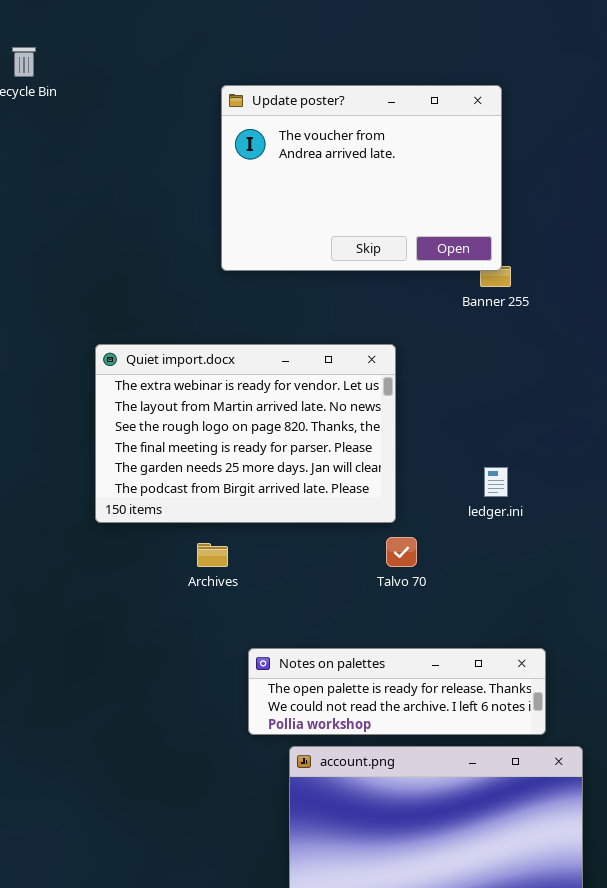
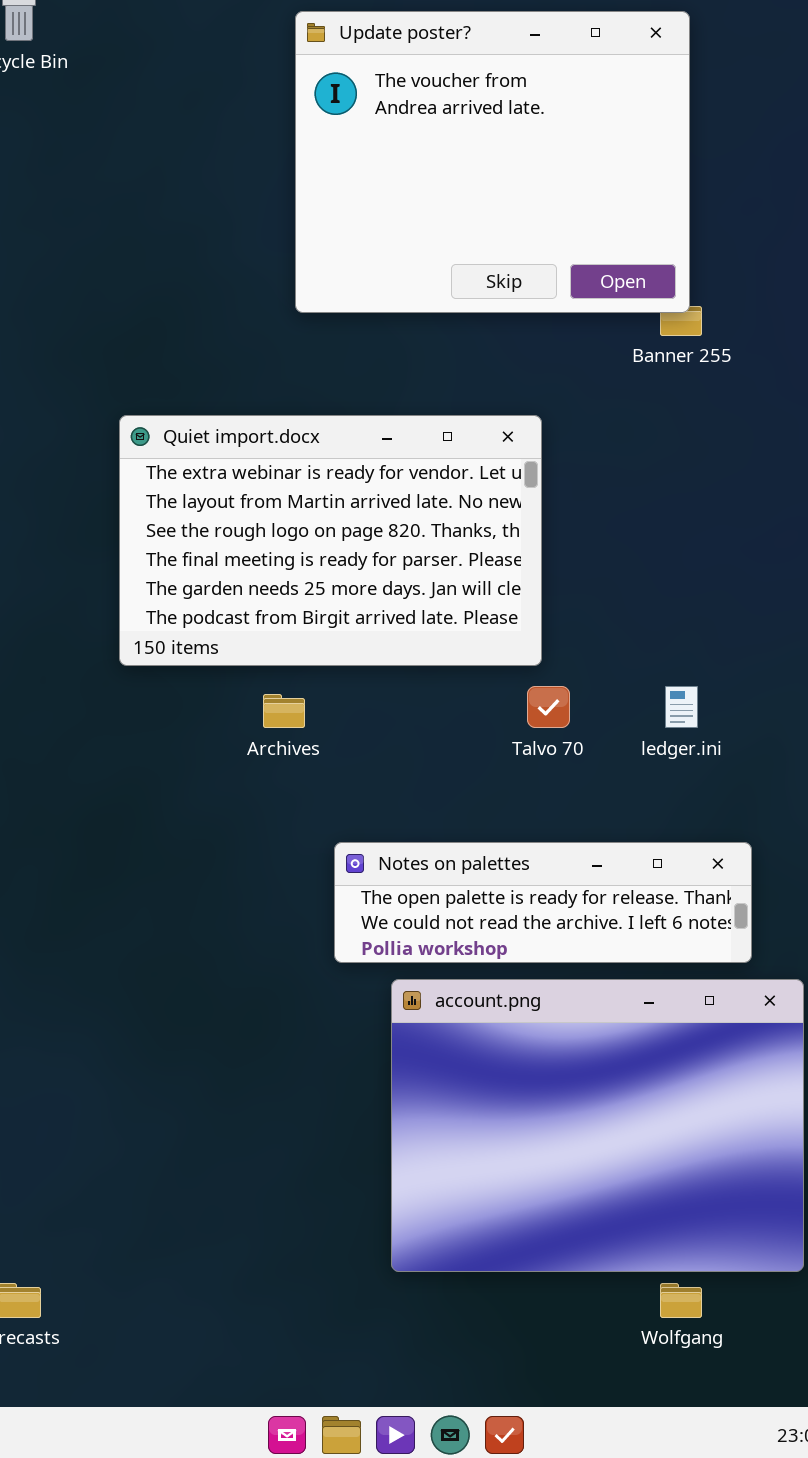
Update poster?: [221,85,502,271] -> [295,11,690,313], resized
ledger.ini: [484,467,508,497] -> [665,686,698,728], moved

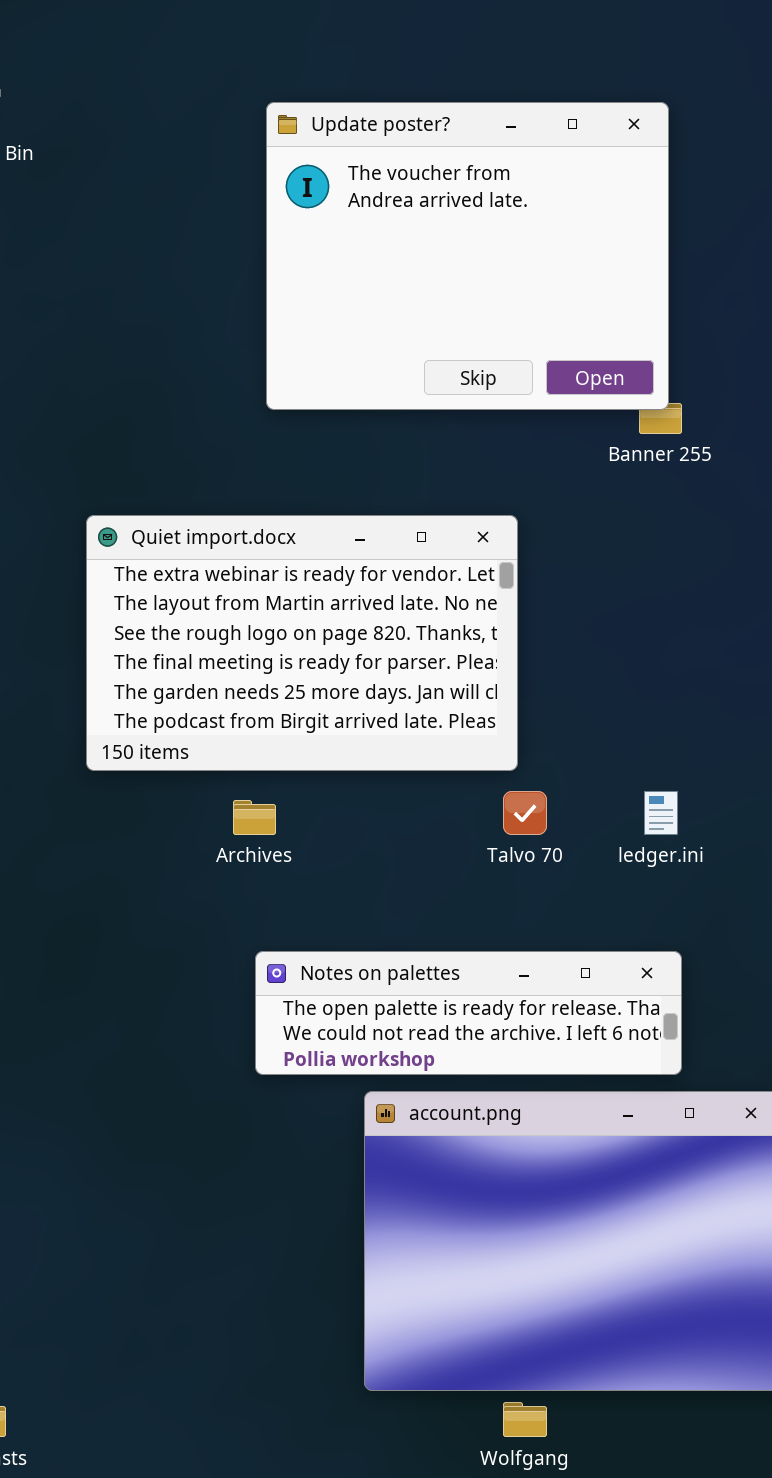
Notes on palettes: [334,842,752,963] -> [255,951,682,1075], moved
Wolfgang: [660,1283,702,1318] -> [503,1402,547,1437], moved

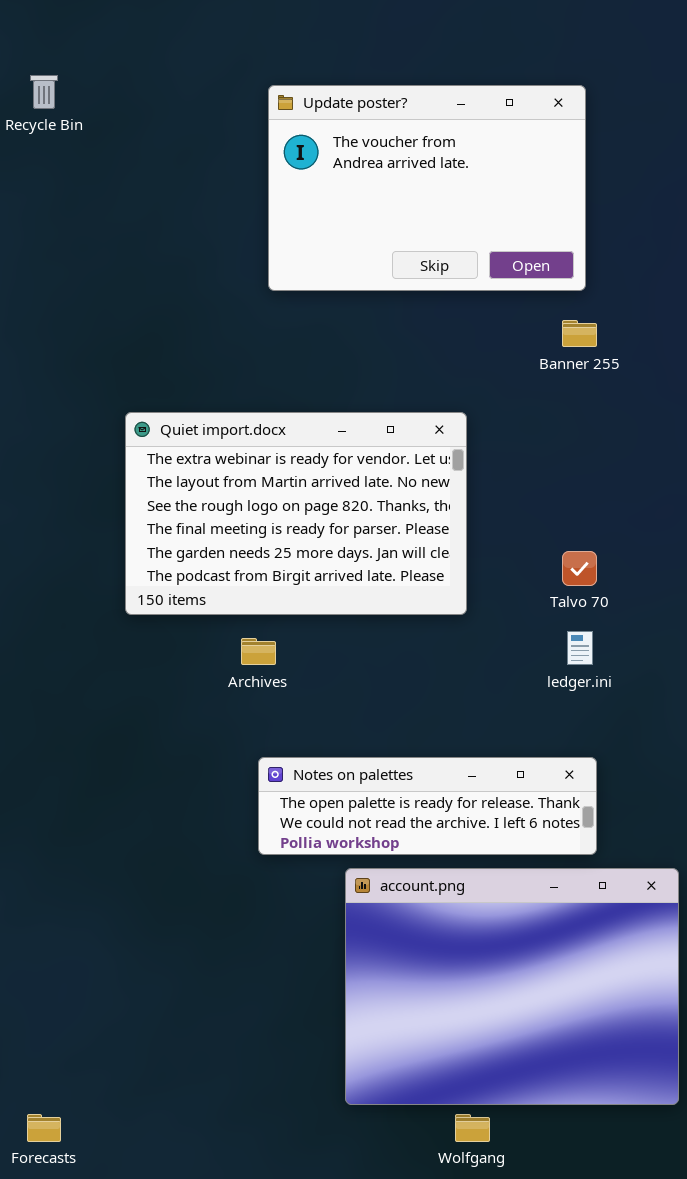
Update poster?: [266,102,669,410] -> [268,85,586,291], resized
Talvo 70: [503,791,547,835] -> [562,551,597,586], moved

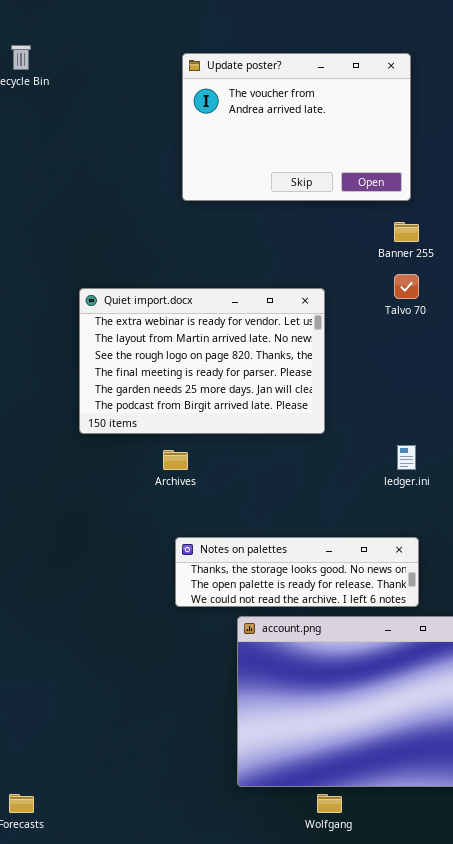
Talvo 70: [562,551,597,586] -> [394,274,419,299], moved
Notes on palettes: [258,757,597,855] -> [175,537,419,607], scrolled up 1 row

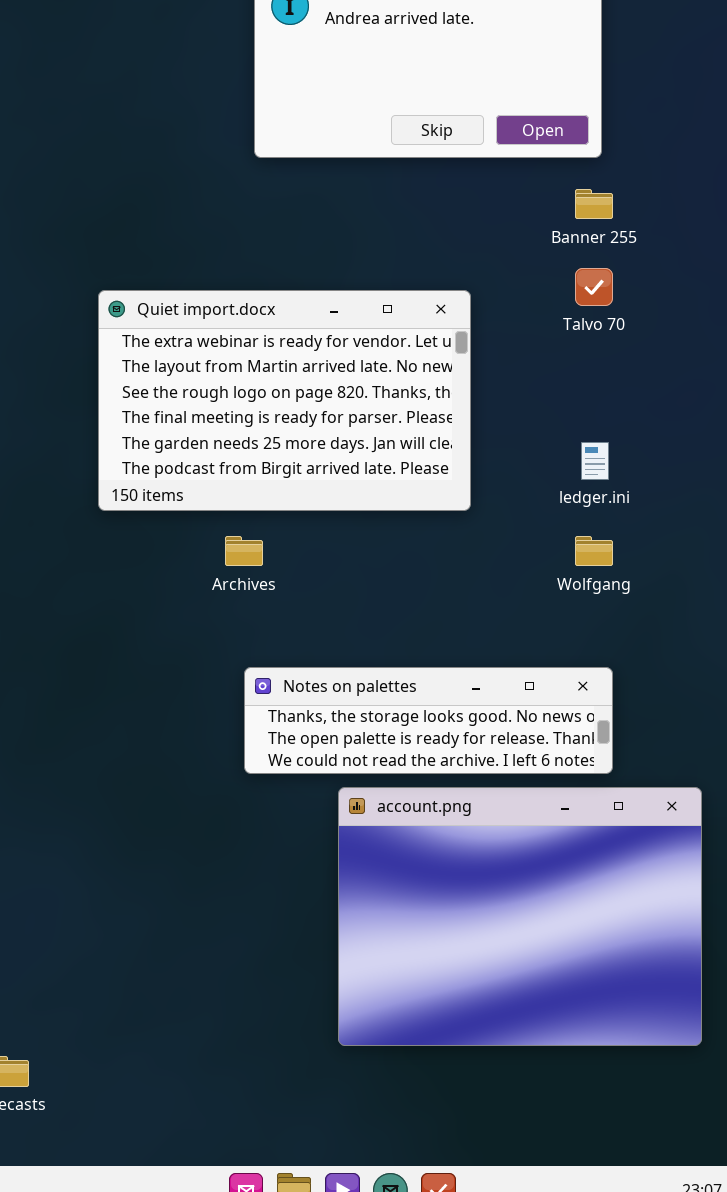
ledger.ini: [397,445,416,470] -> [581,442,609,480], moved
Wolfgang: [317,794,342,813] -> [575,536,613,566], moved

